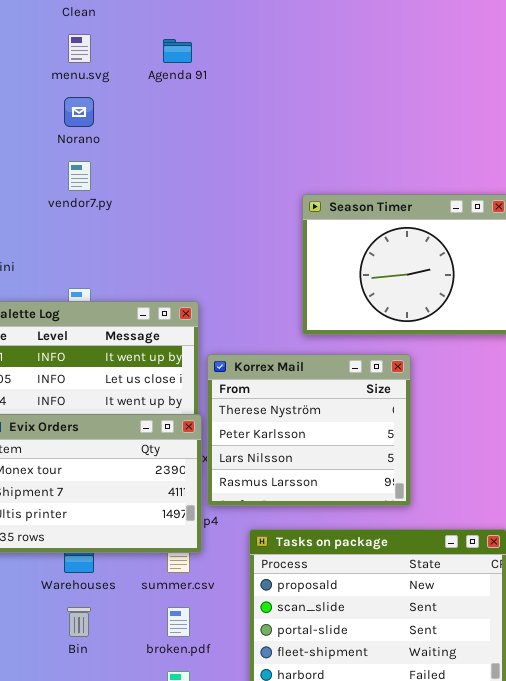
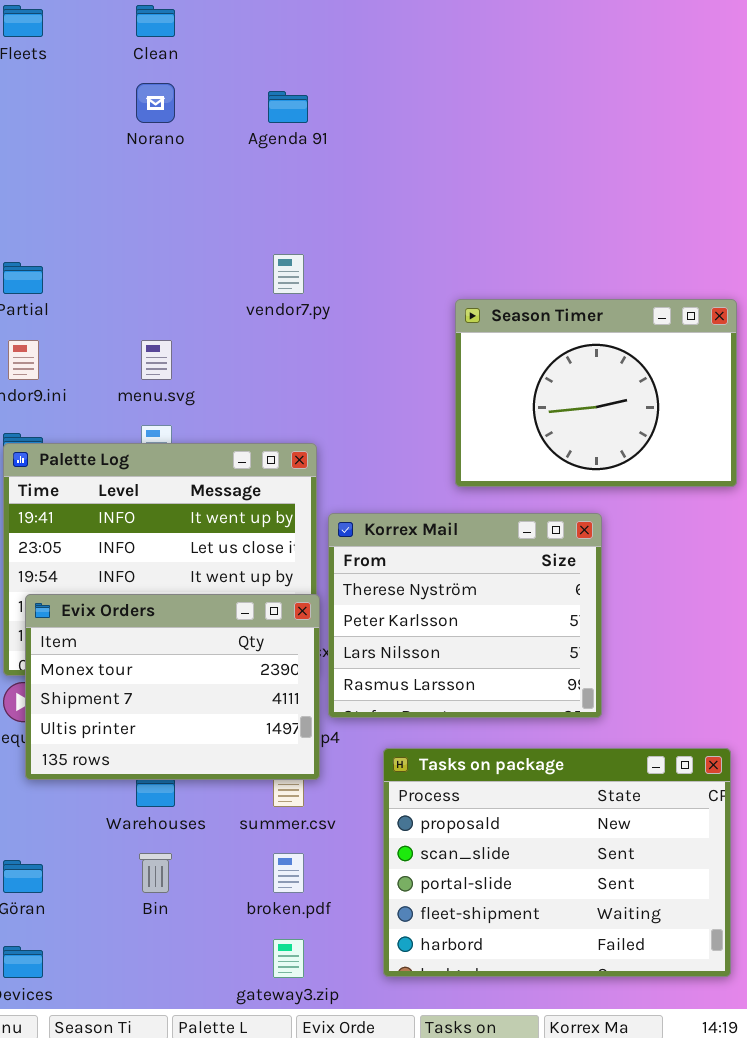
menu.svg: [68,34,91,63] -> [141,340,172,380], moved
Norano: [64,97,94,127] -> [136,83,175,123], moved
vendor7.py: [68,161,91,191] -> [273,254,304,294], moved

